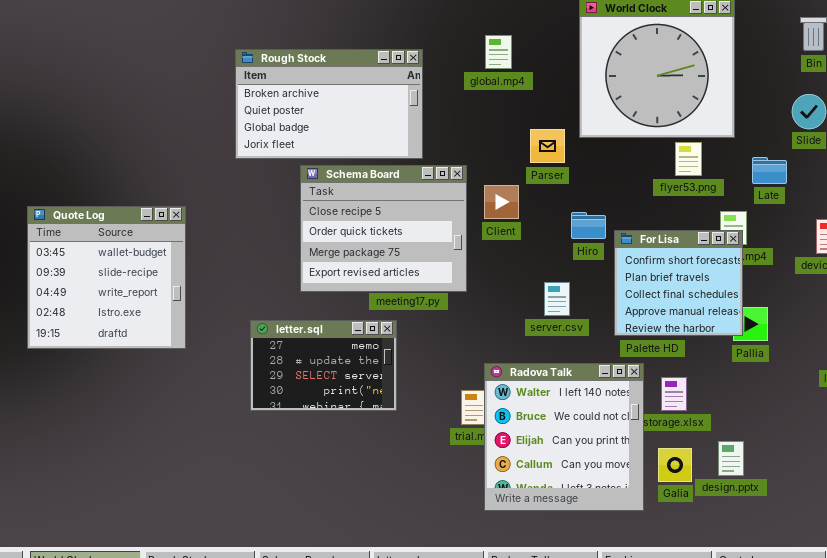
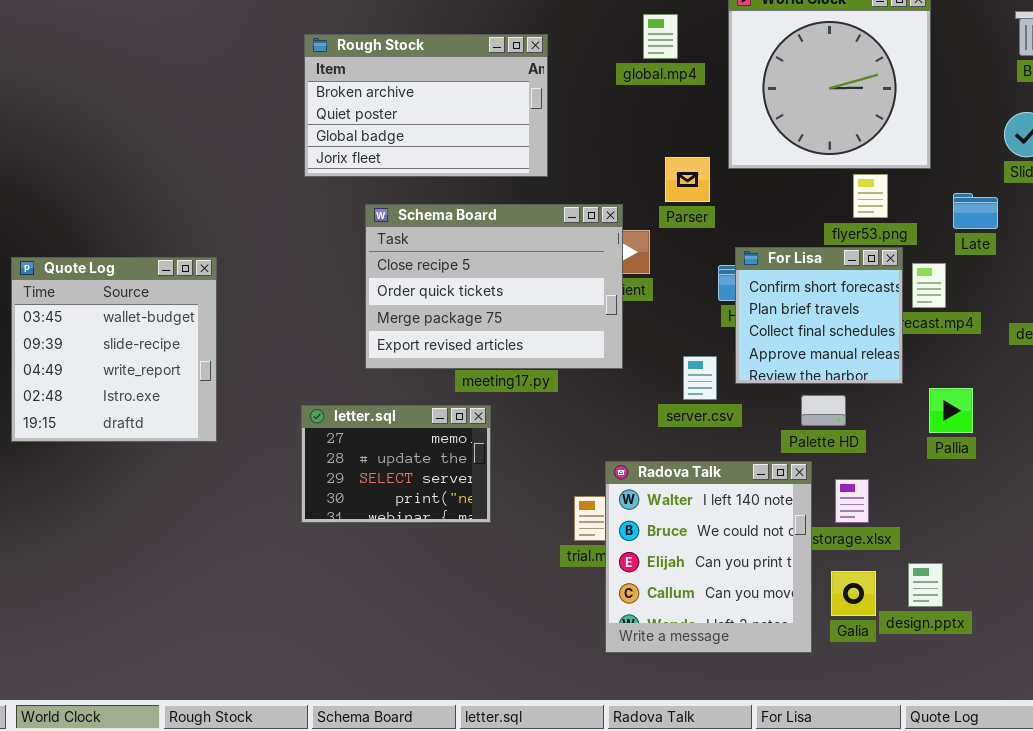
global.mp4: [485,35,512,69] -> [643,14,678,59], moved
Rough Stock: [235,49,423,159] -> [304,34,548,177], moved
Schema Board: [300,165,467,292] -> [365,204,623,369], resized
For Lisa: [614,230,743,336] -> [735,247,903,384], moved

